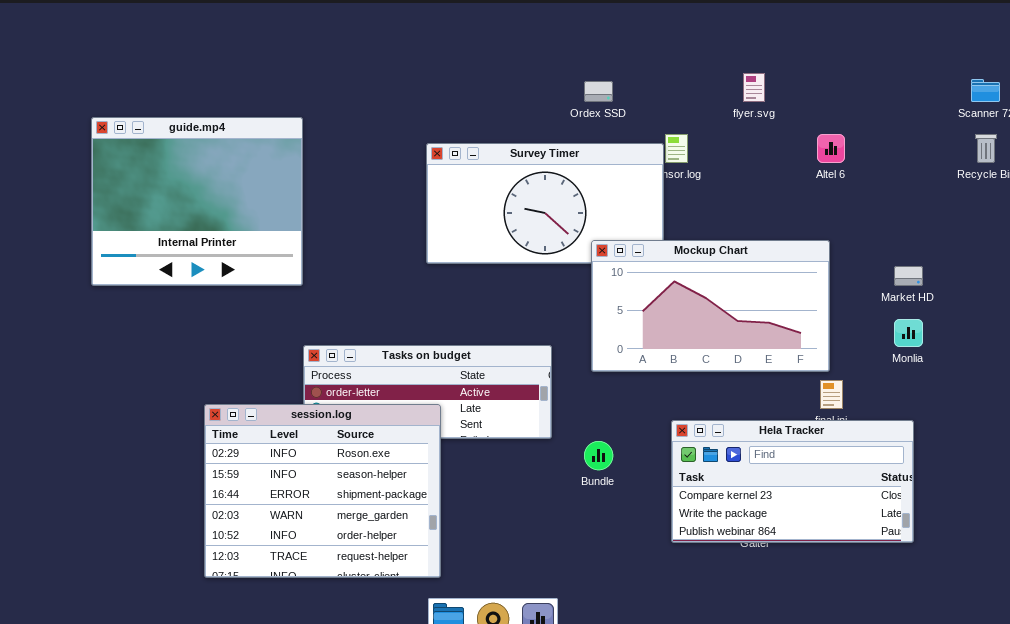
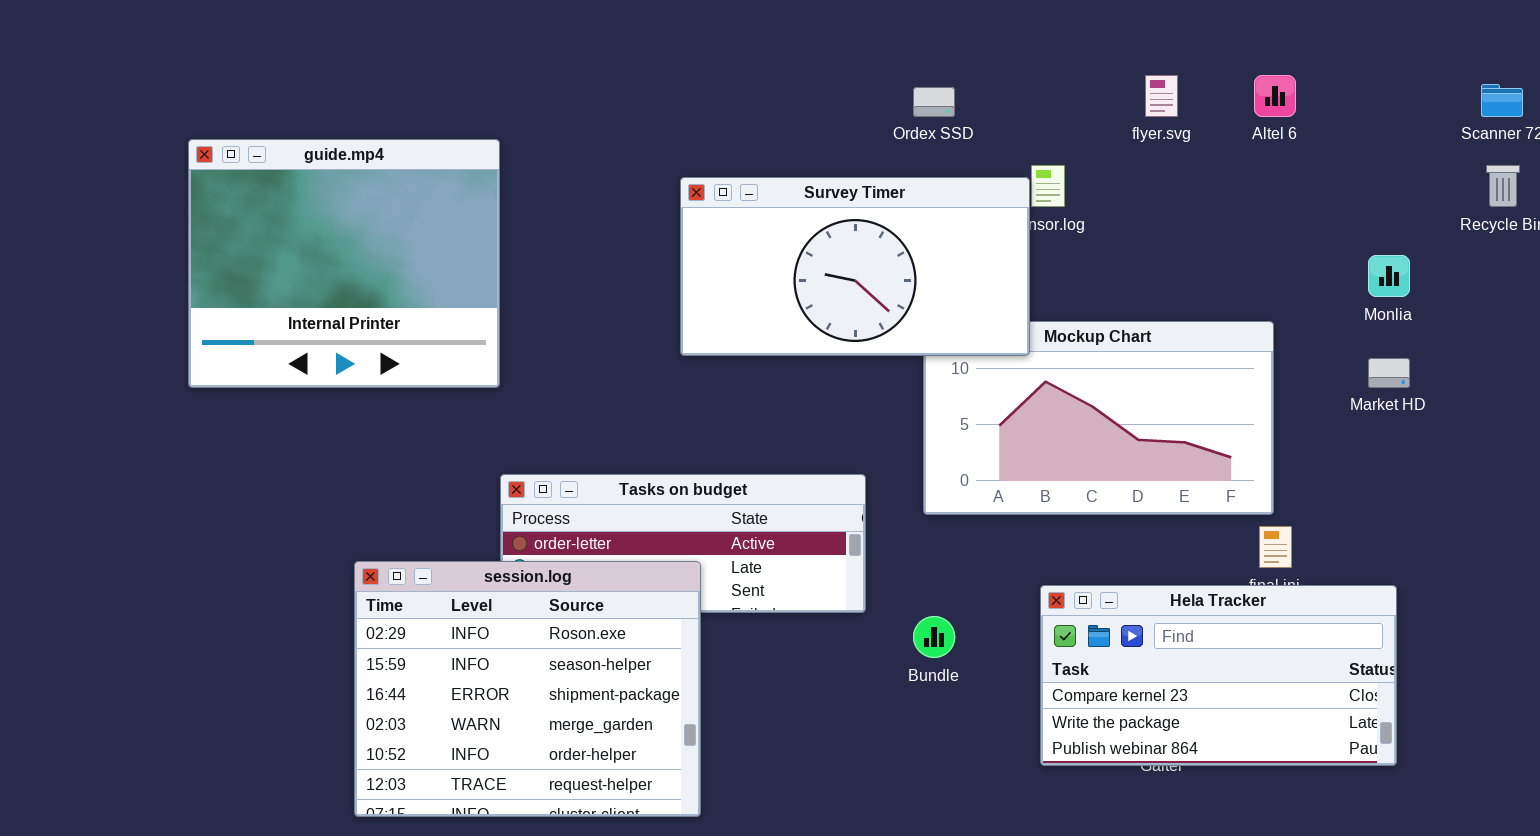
Altel 6: [817,134,845,163] -> [1254,75,1296,117], moved
Survey Timer: [426,143,664,264] -> [680,177,1030,356], raised
Monlia: [894,319,923,347] -> [1368,255,1410,297], moved

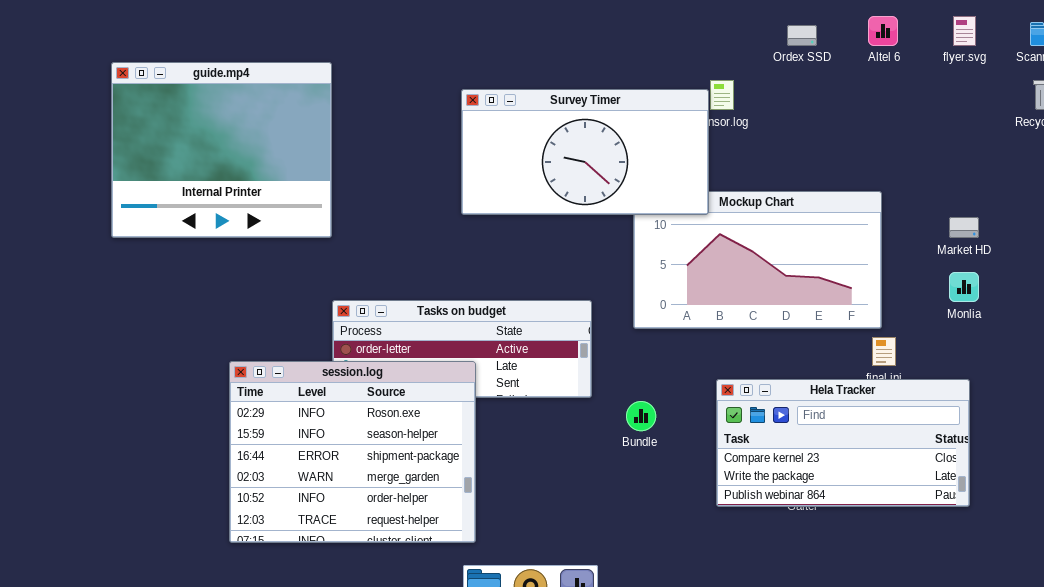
flyer.svg: [1145,75,1178,117] -> [953,16,976,46], moved
Ordex SSD: [913,87,955,117] -> [787,25,817,46], moved
Monlia: [1368,255,1410,297] -> [949,272,979,302], moved

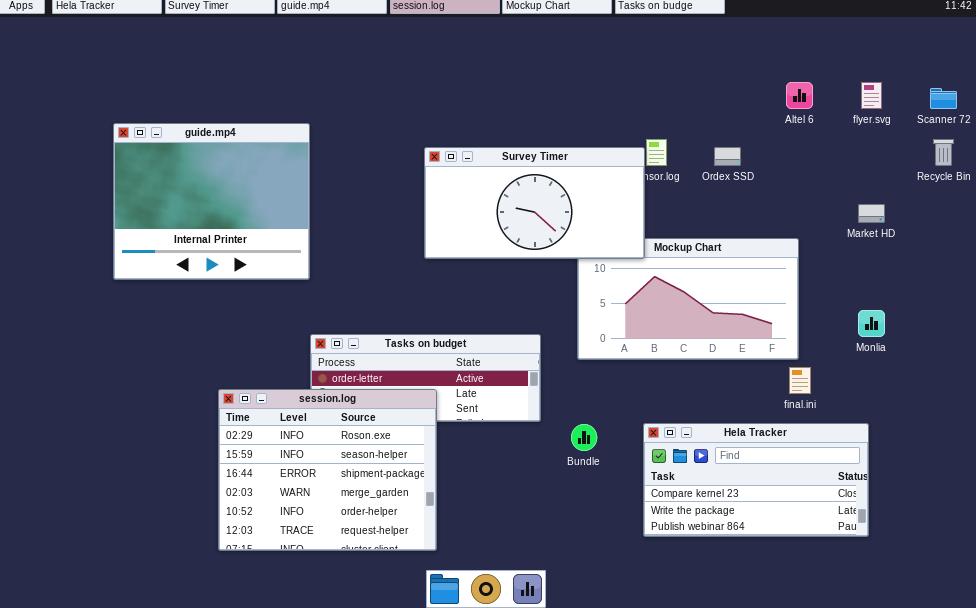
Ordex SSD: [787,25,817,46] -> [714,147,741,166], moved
Market HD: [949,217,979,238] -> [858,204,885,223], moved
Hela Tracker: [716,379,970,507] -> [643,423,869,537], moved

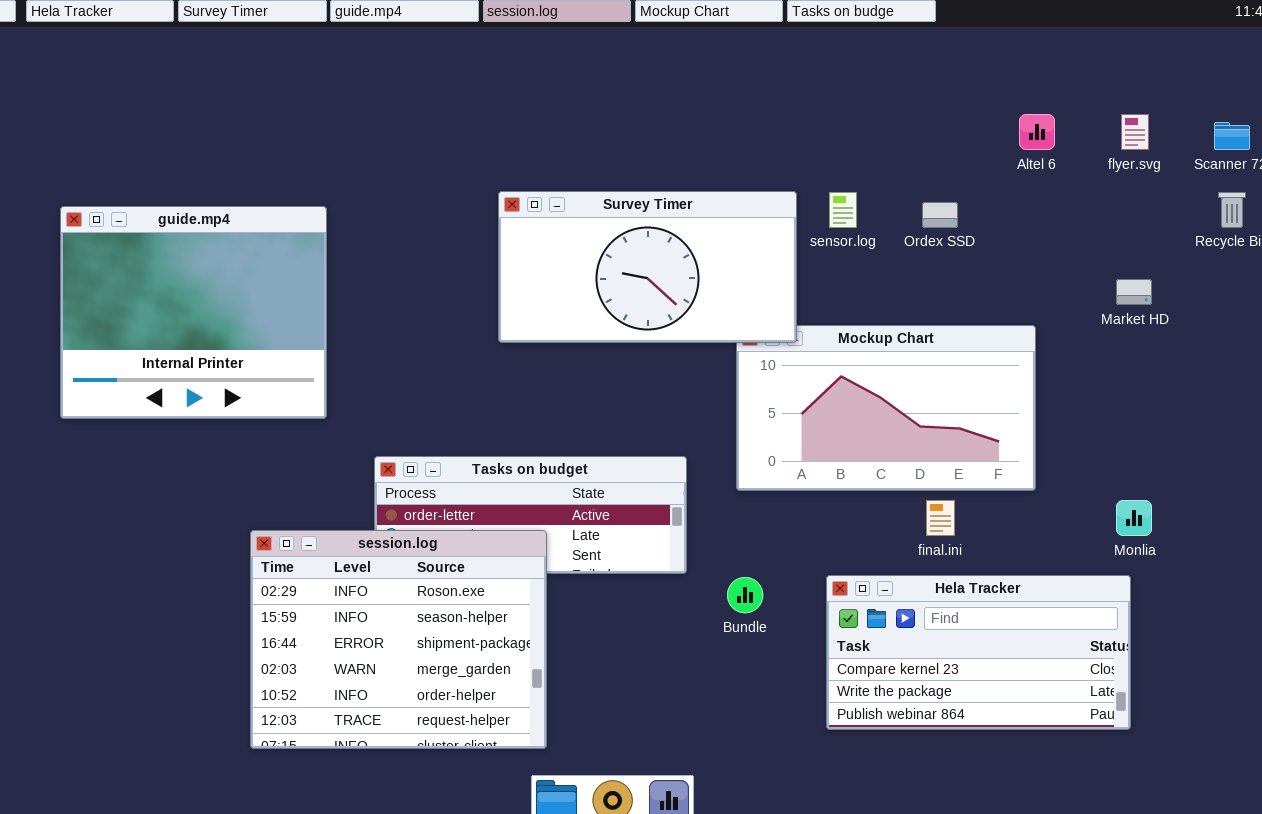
guide.mp4: [113,123,310,280] -> [60,206,327,419], moved
Survey Timer: [424,147,645,259] -> [498,191,797,343], moved
Monlia: [858,310,885,337] -> [1116,500,1152,536], moved
final.ini: [789,367,811,394] -> [926,500,955,536], moved

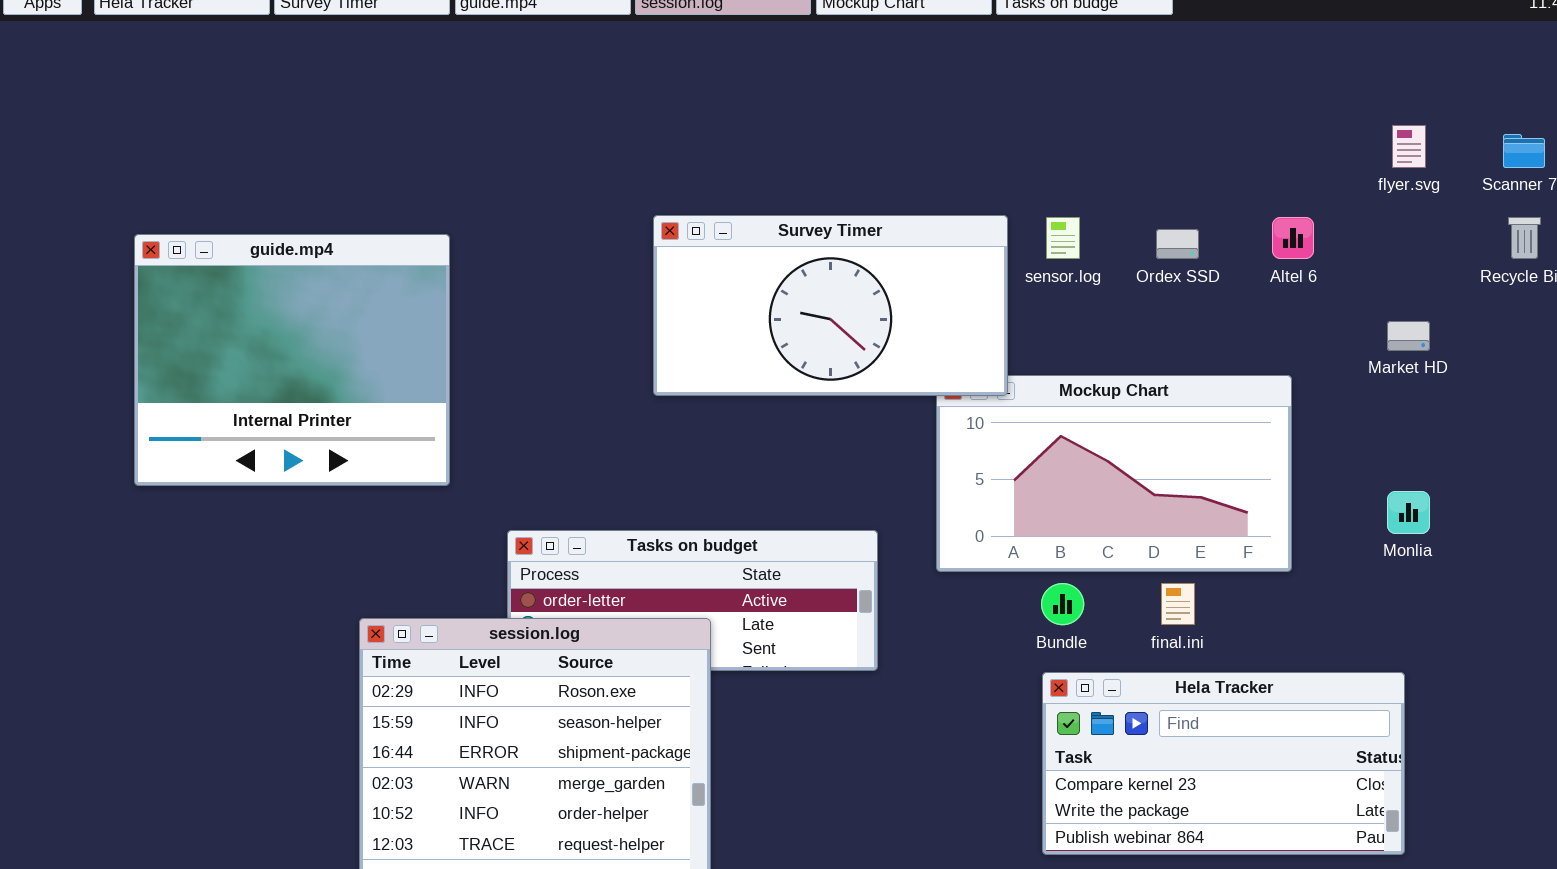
Altel 6: [1019,114,1055,150] -> [1272,217,1314,259], moved
Monlia: [1116,500,1152,536] -> [1387,491,1430,534], moved
Bundle: [727,577,763,613] -> [1041,583,1084,625], moved

